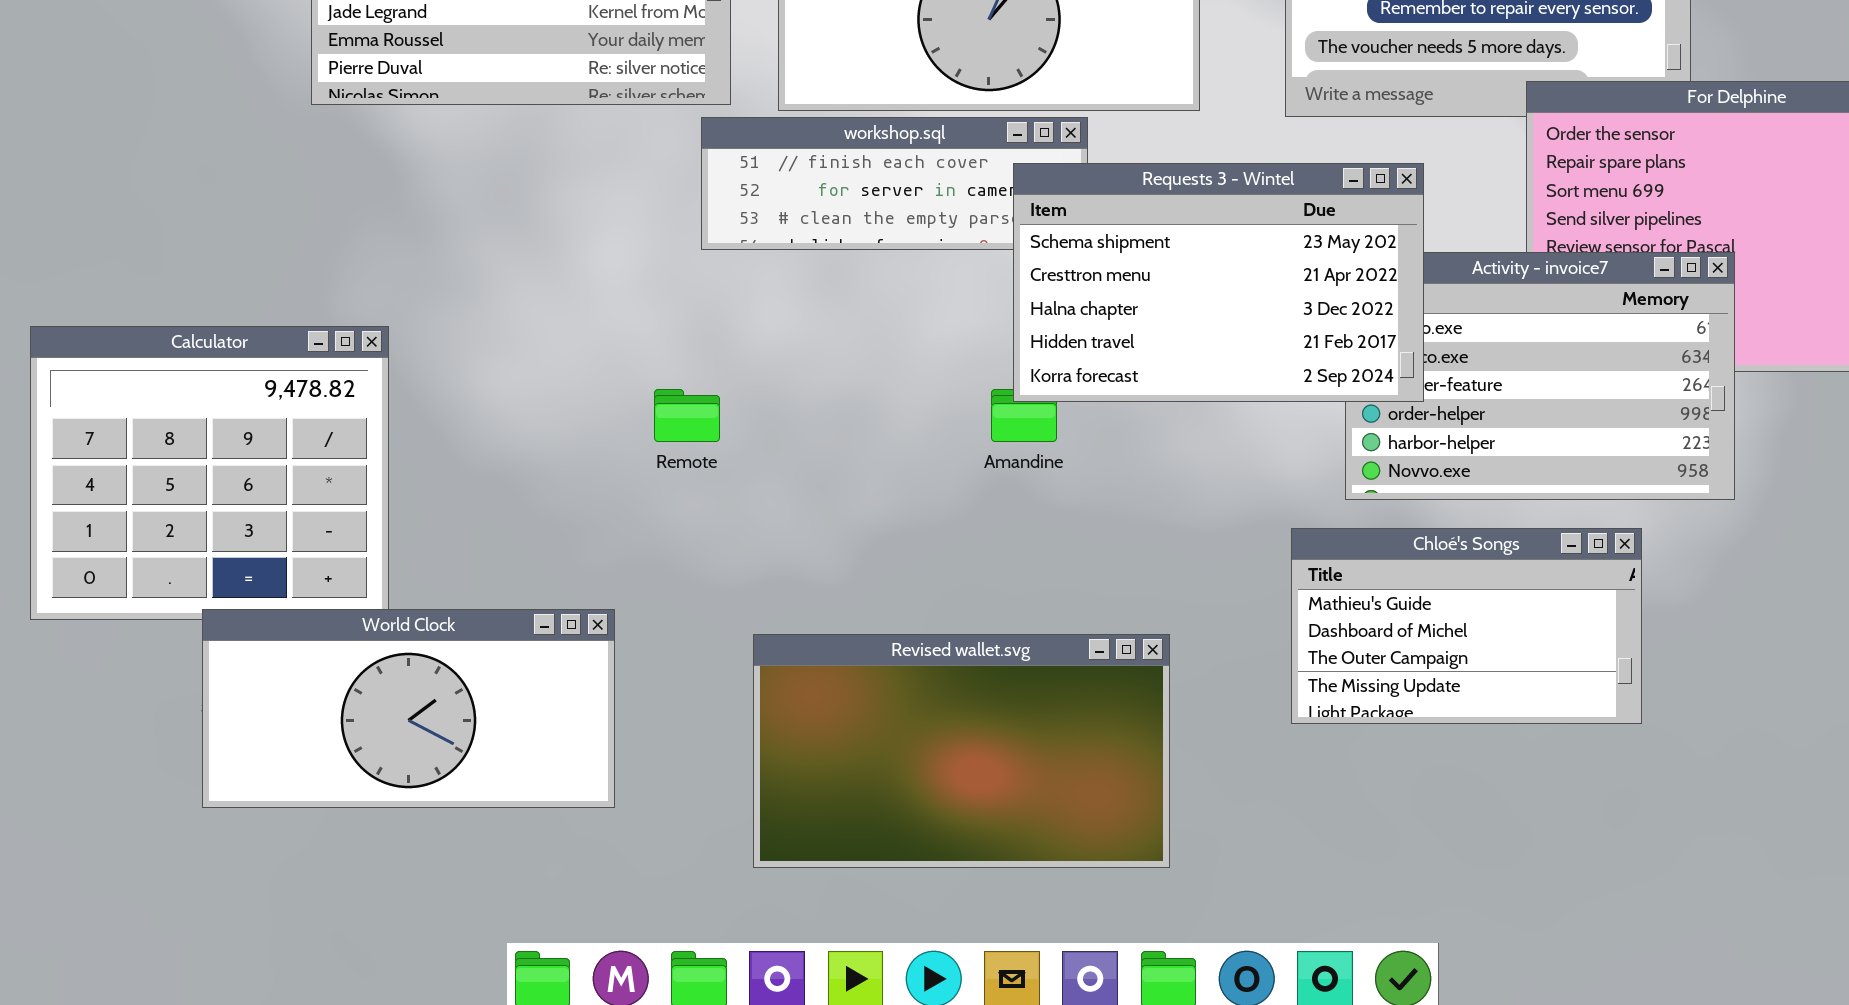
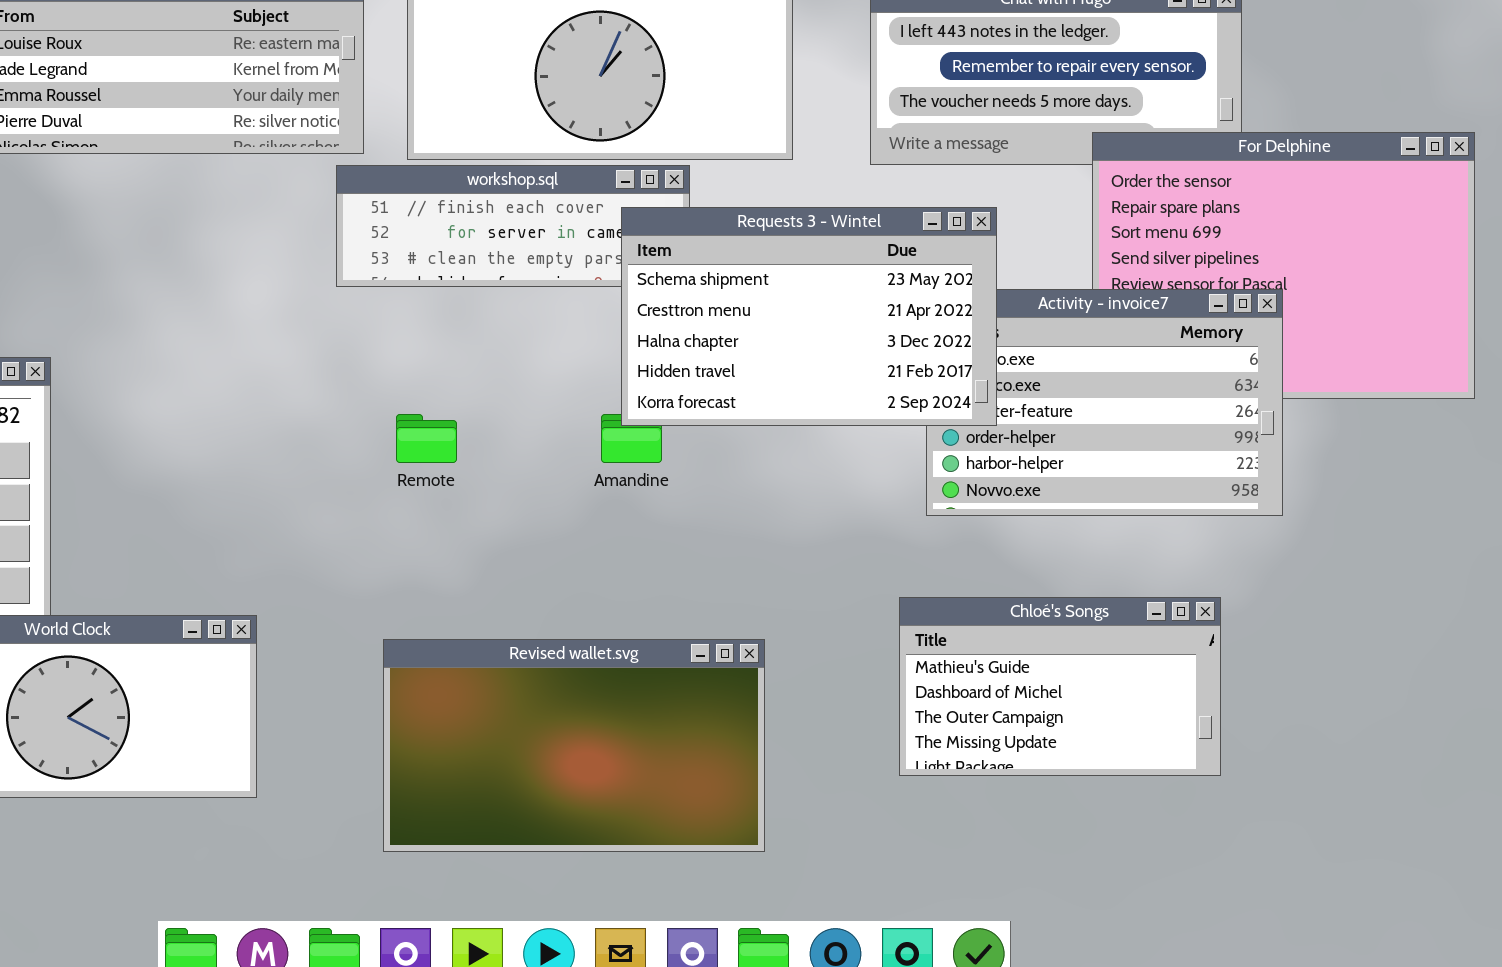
Remote: [654,389,720,442] -> [396,414,457,463], moved
Chloé's Songs: [1291,528,1642,724] -> [899,597,1221,776], moved

